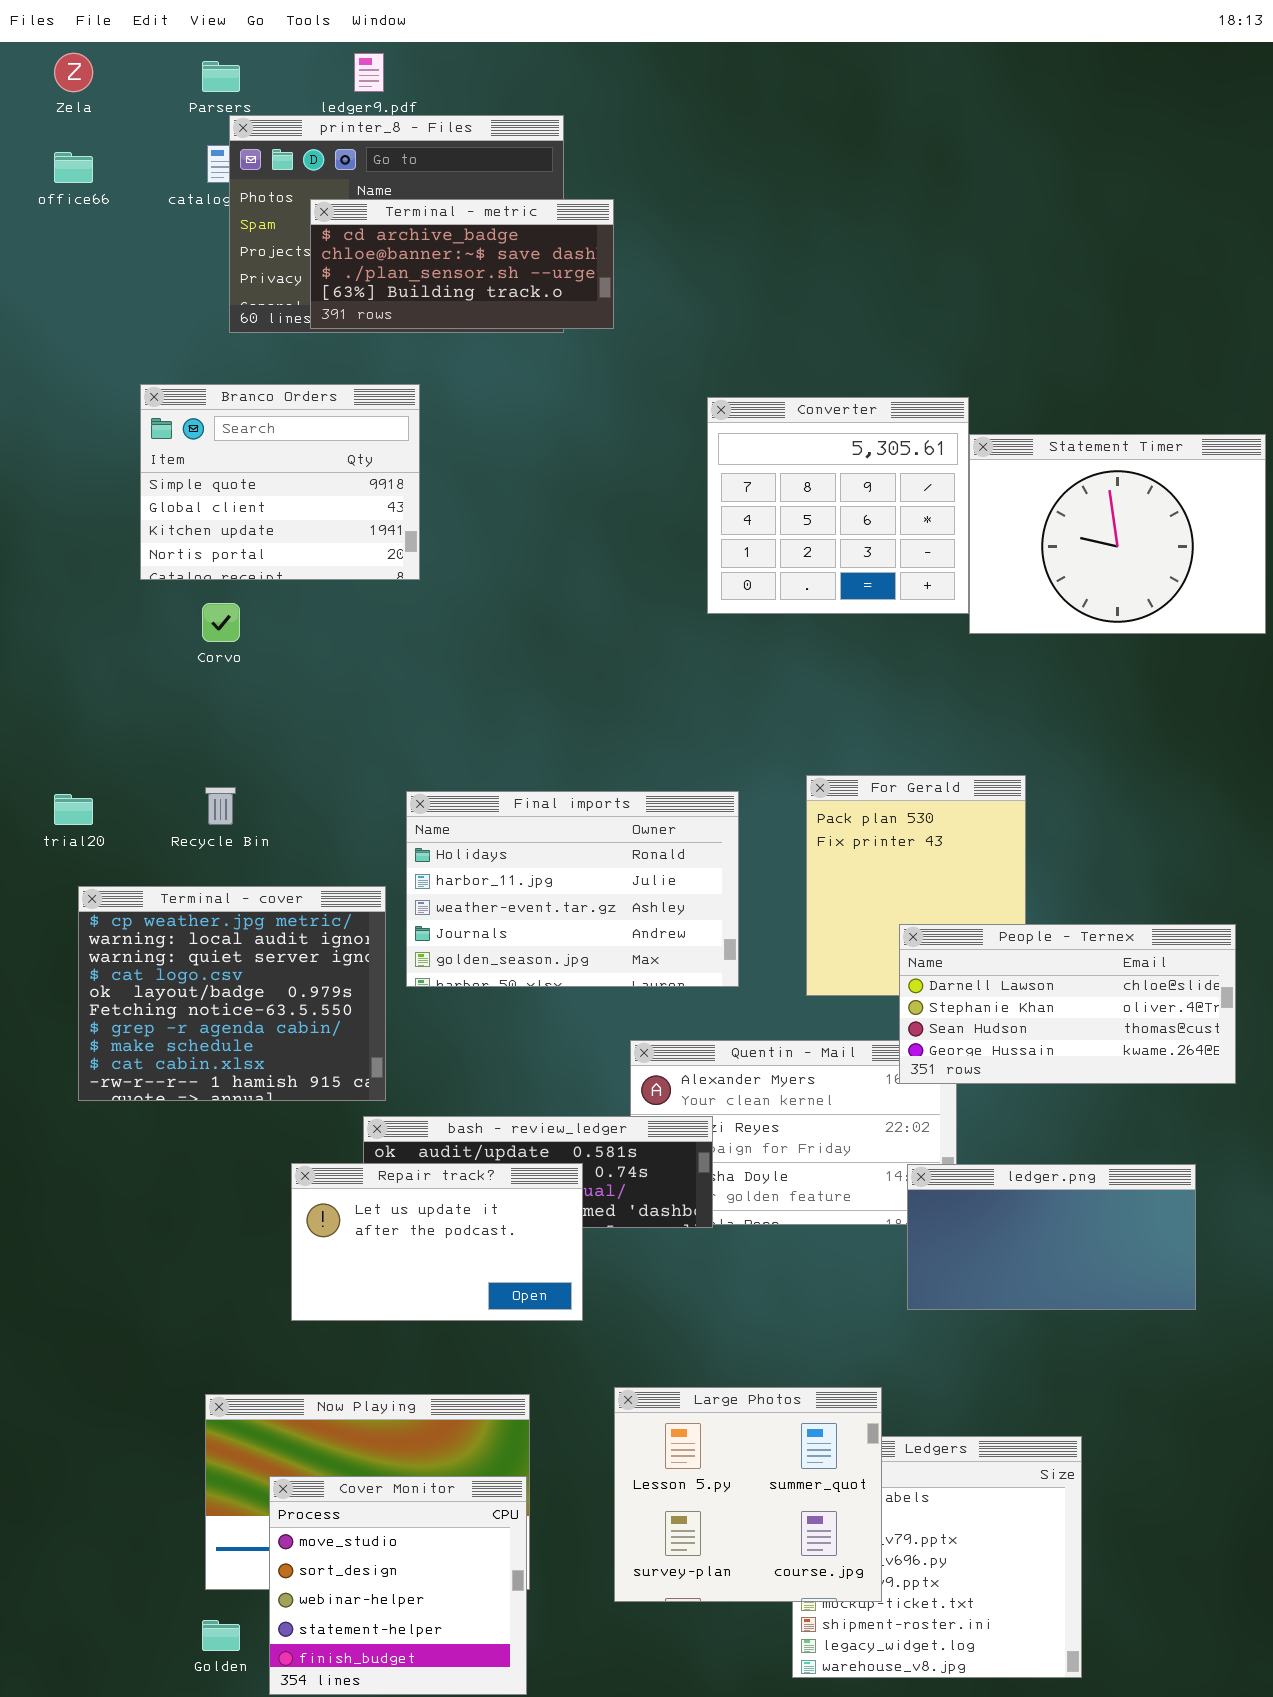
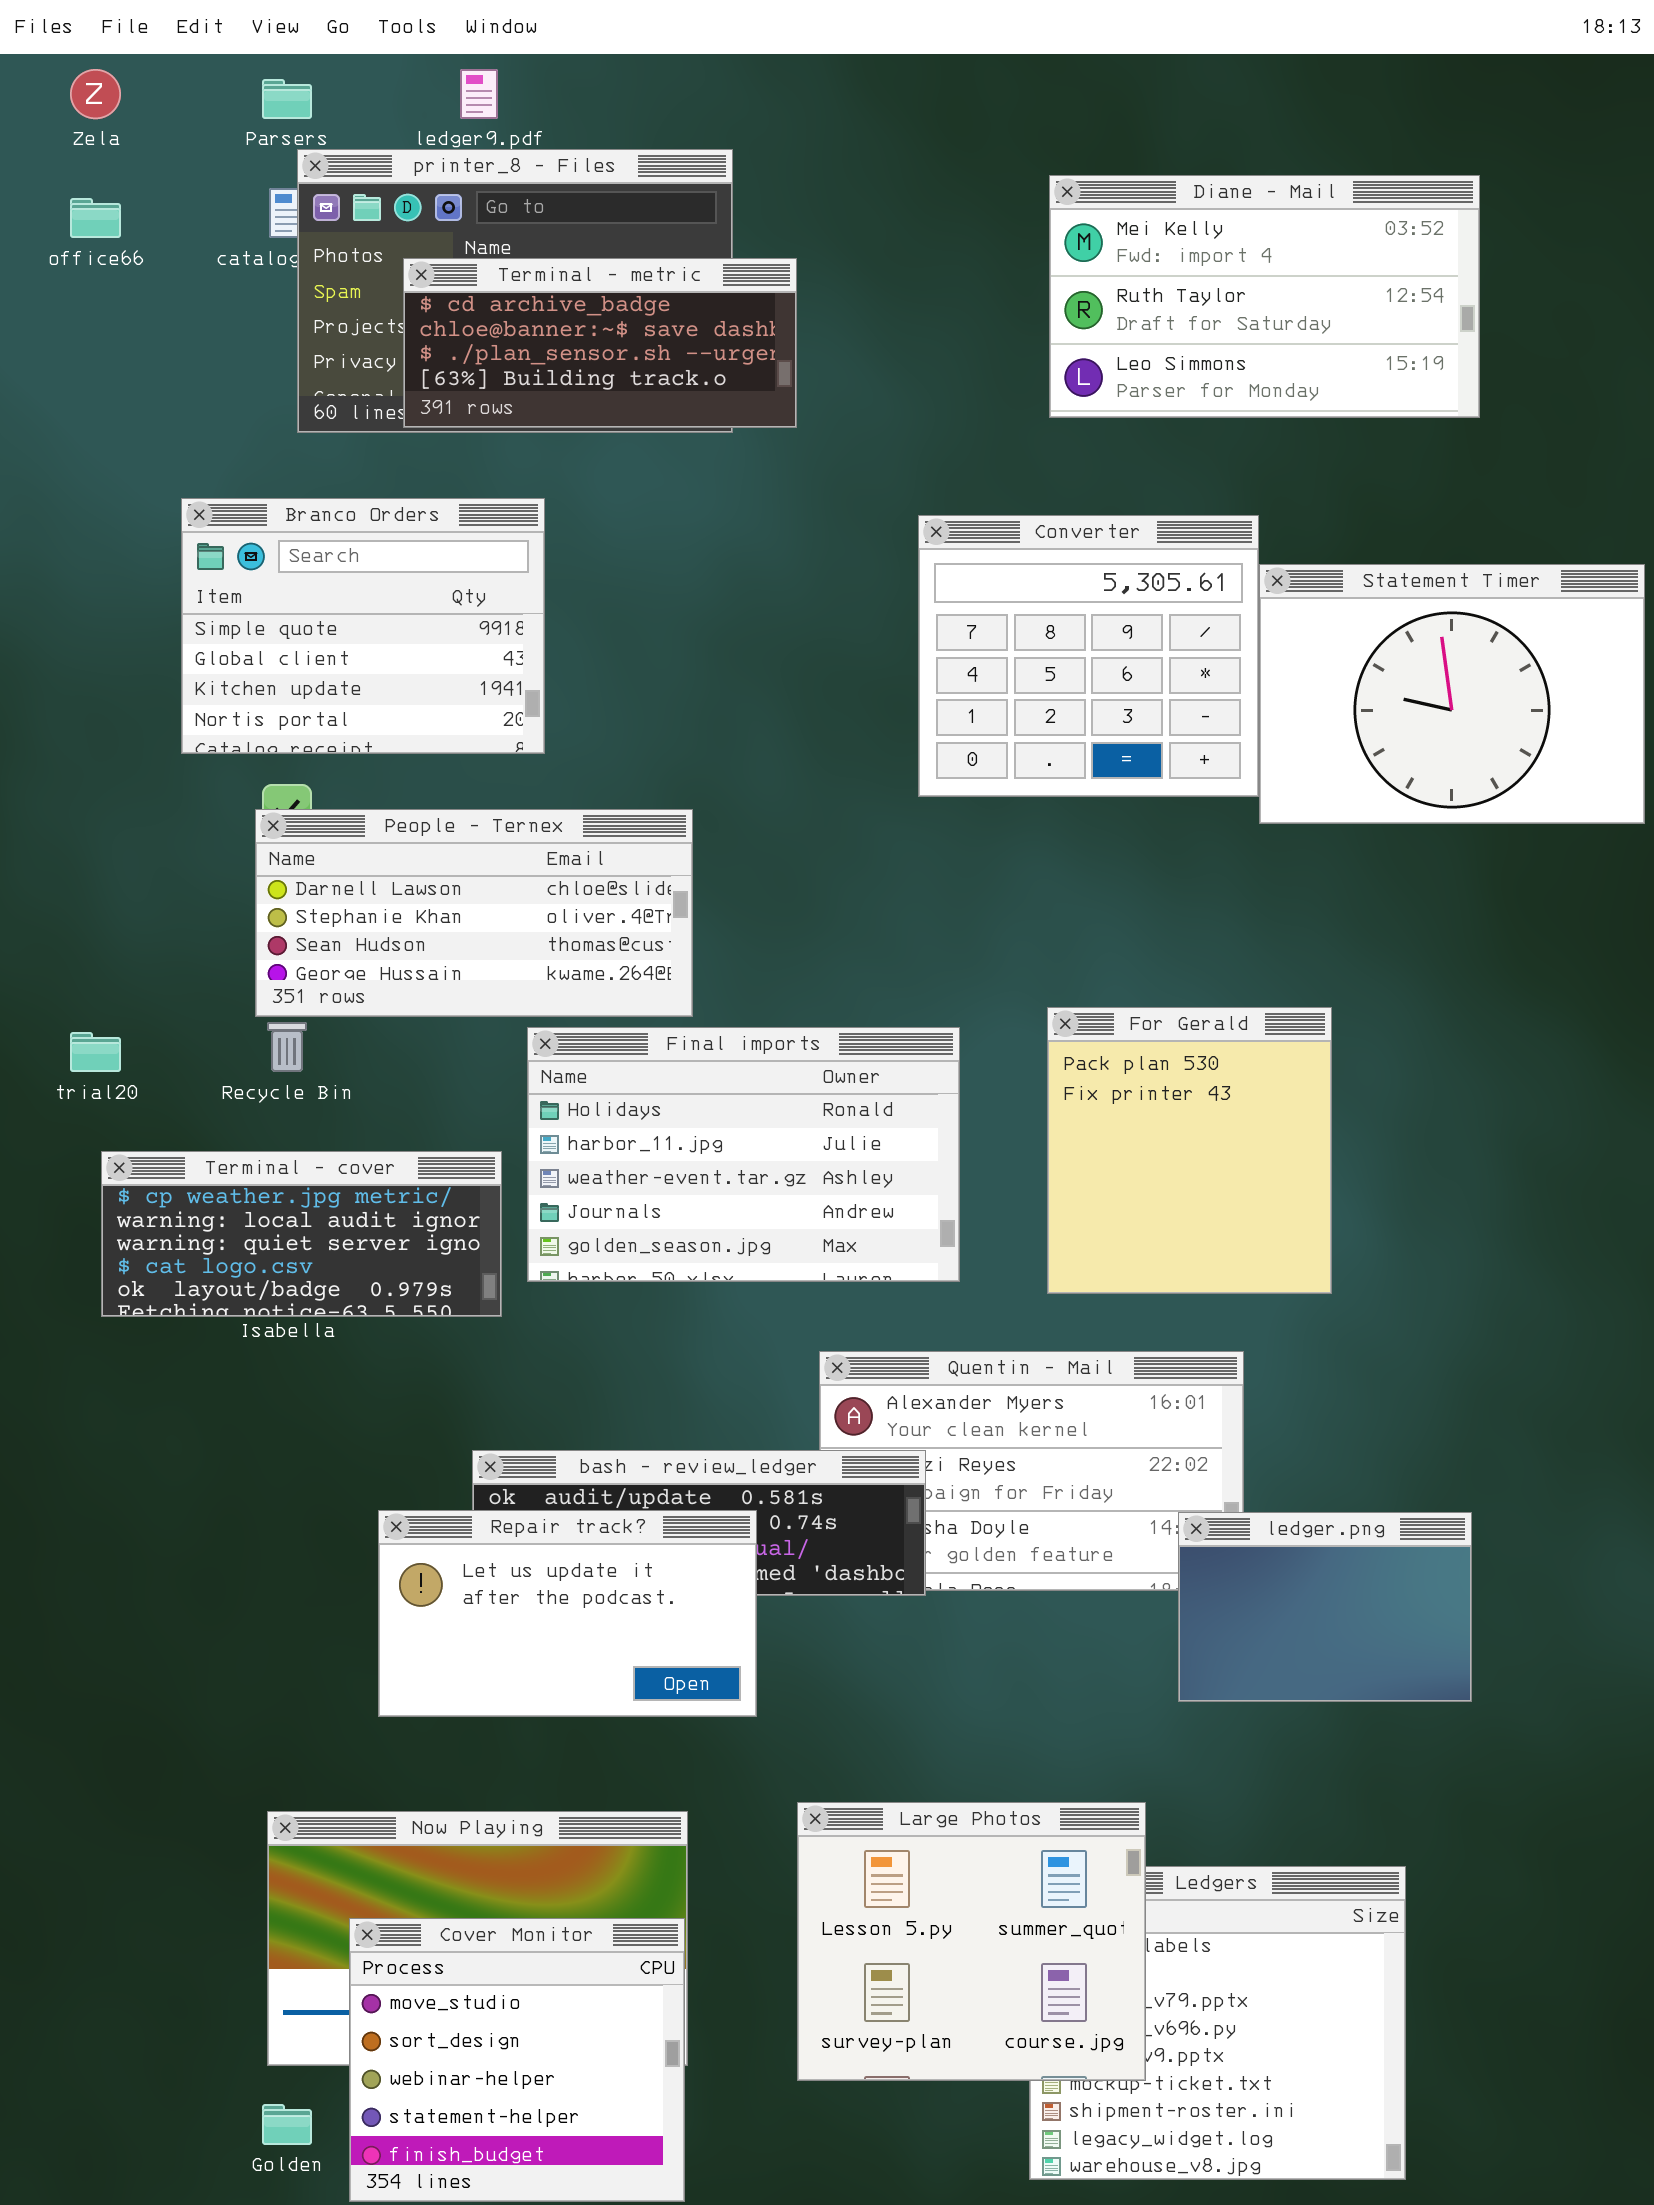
Diane - Mail: none -> [1049,175,1480,418], opened
Terminal - cover: [78,886,386,1101] -> [101,1151,502,1317], resized
People - Ternex: [899,924,1236,1084] -> [255,809,693,1017], moved
ledger.png: [907,1164,1196,1310] -> [1178,1512,1472,1702], resized

